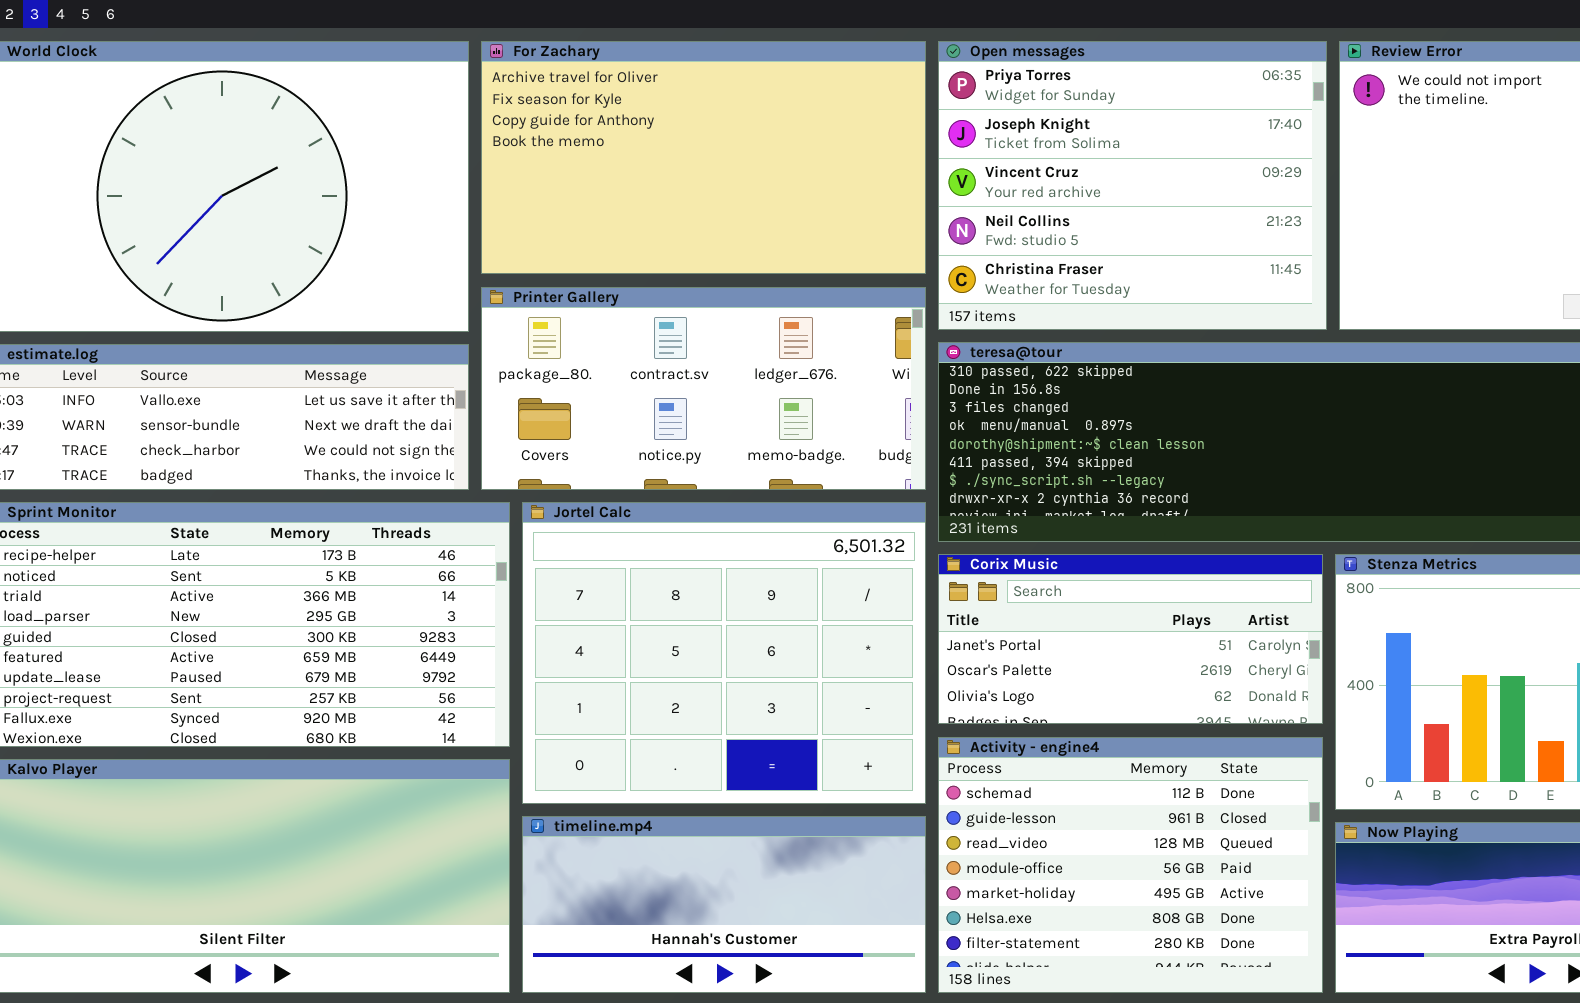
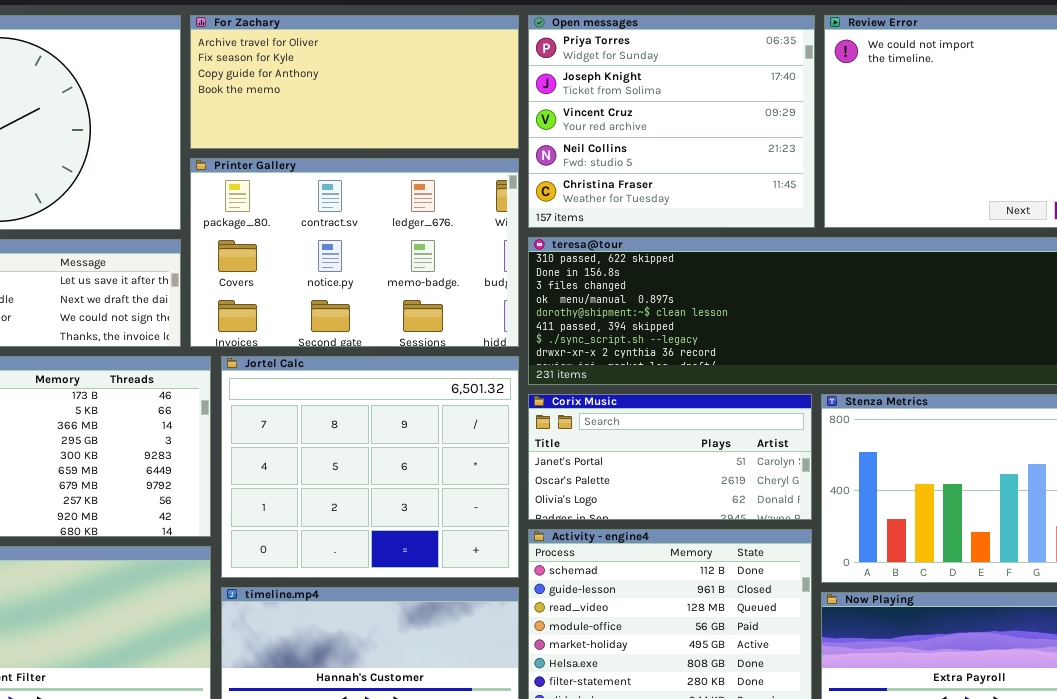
For Zachary: [481,41,926,274] -> [190,15,519,149], resized
Printer Gallery: [481,287,926,490] -> [190,158,519,347], resized

